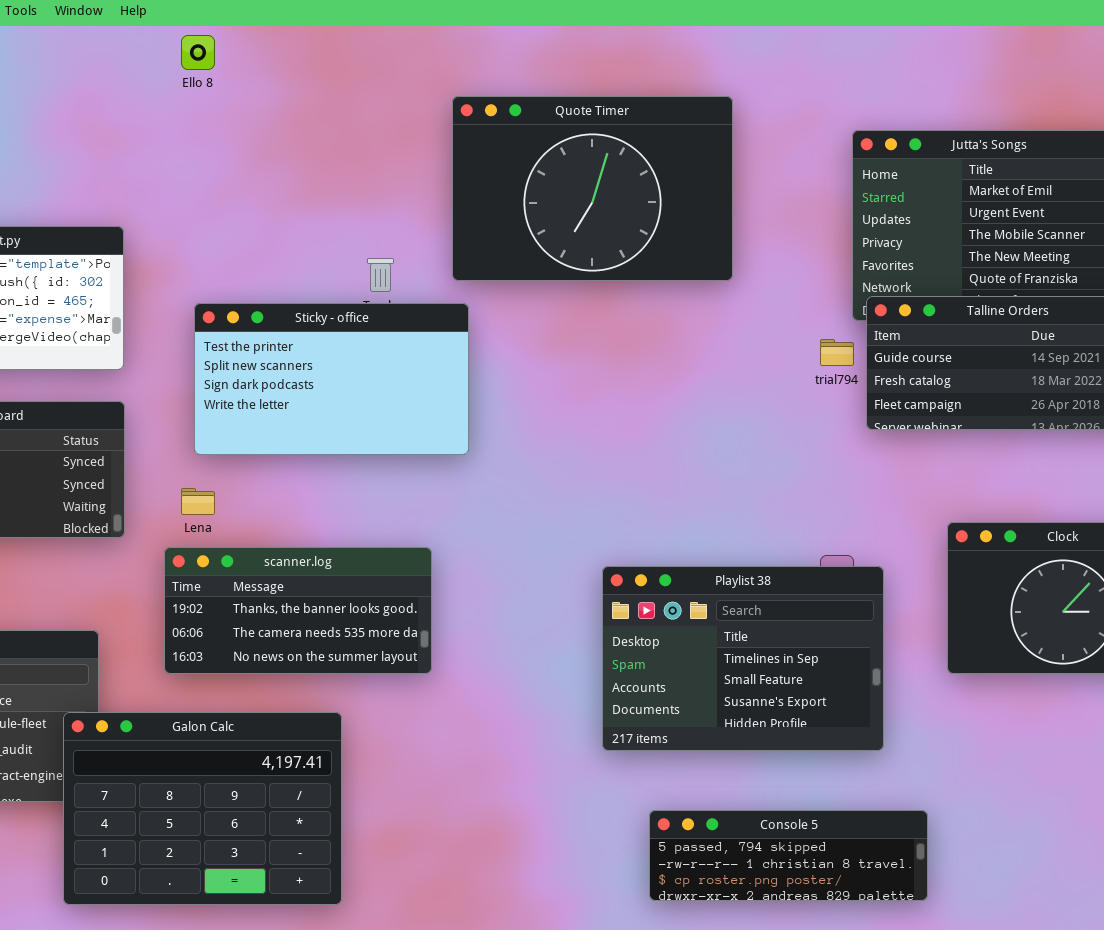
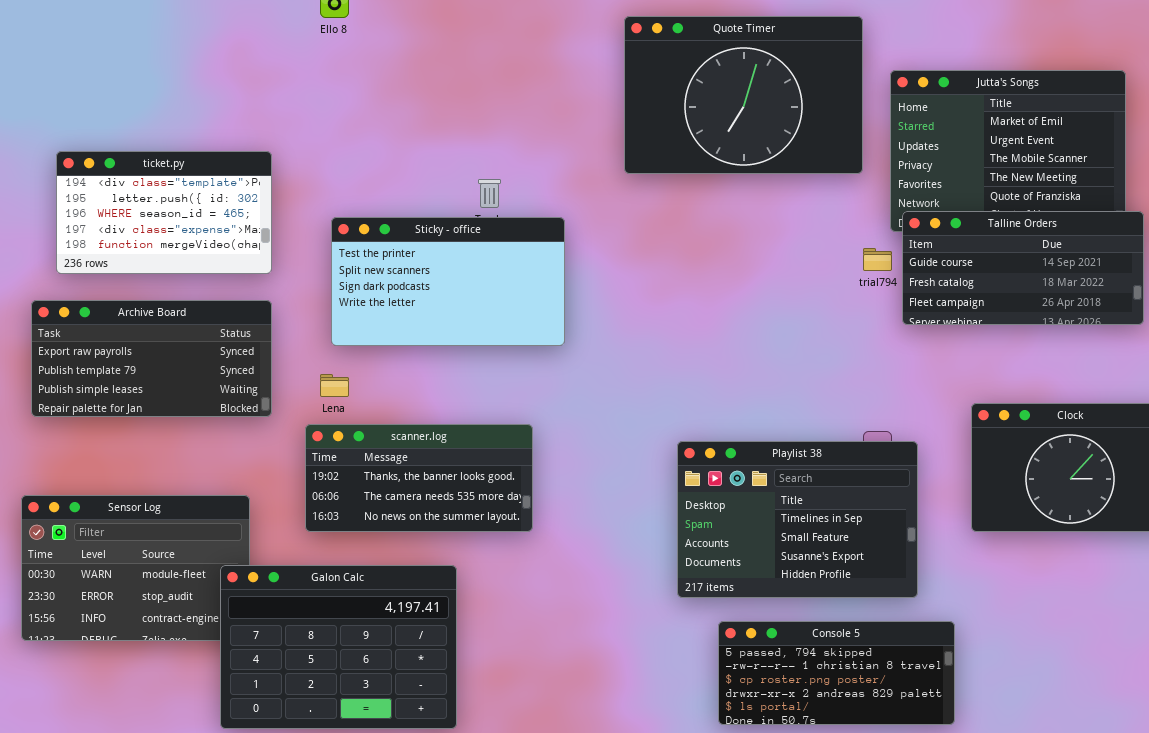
Quote Timer: [452,96,733,281] -> [624,16,863,174], moved
Console 5: [649,810,928,901] -> [718,621,955,725], resized

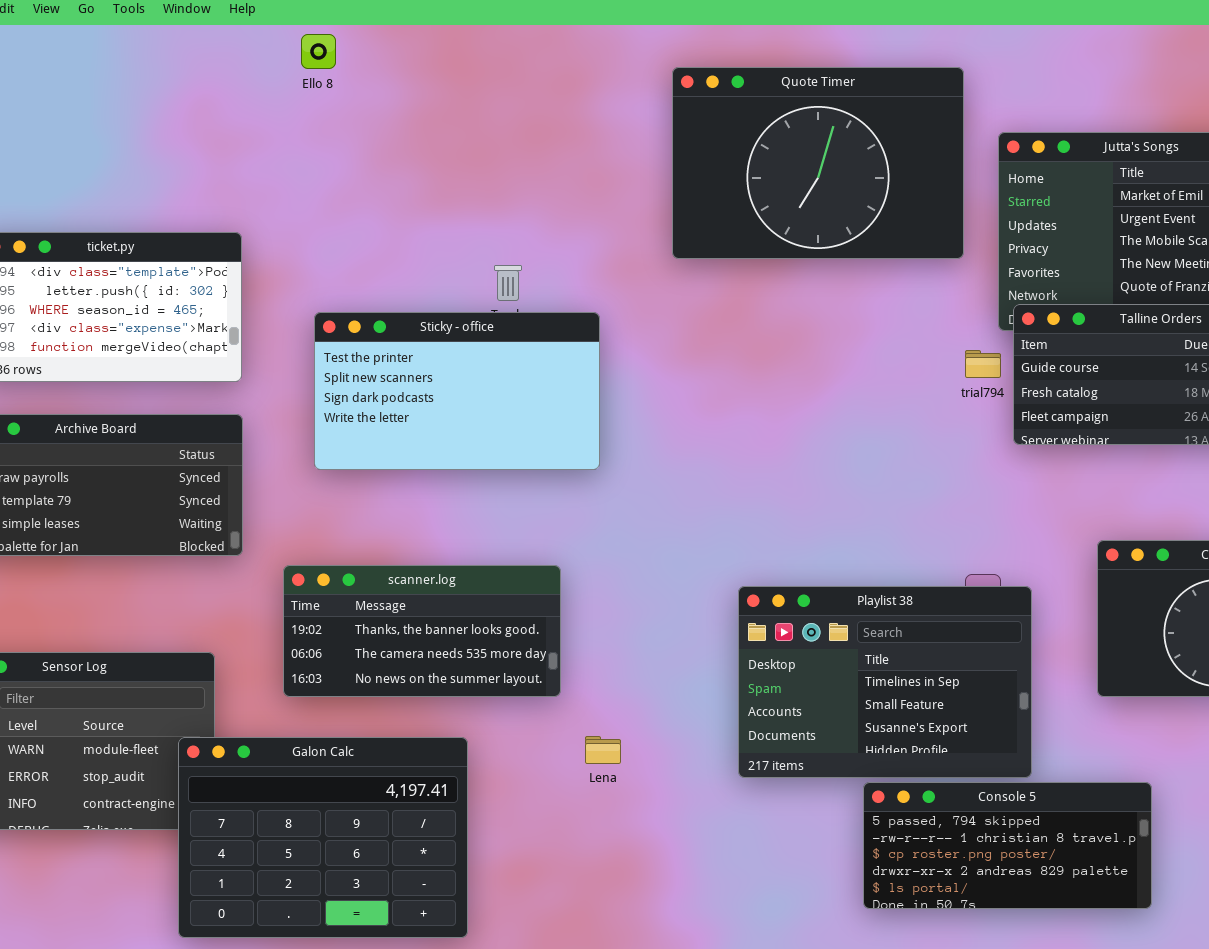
Lena: [320,374,349,397] -> [585,736,621,764], moved
Console 5: [718,621,955,725] -> [863,782,1152,909], moved

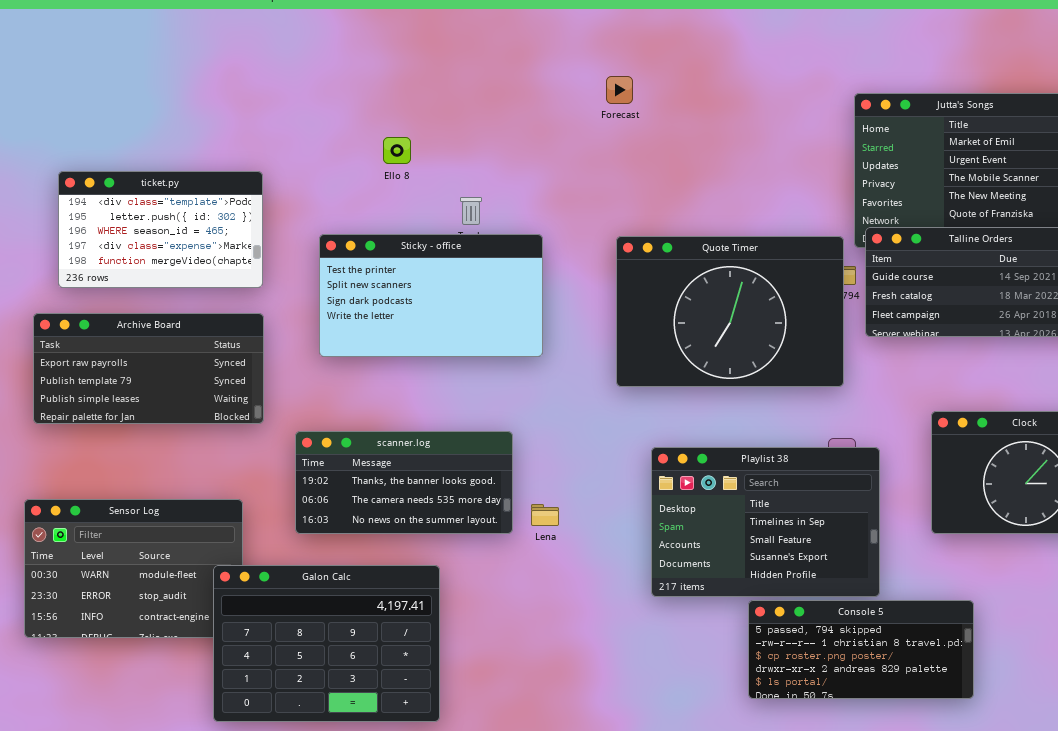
Ello 8: [301,34,336,69] -> [383,137,411,164], moved
Quote Timer: [672,67,964,259] -> [616,236,844,387], moved
Lena: [585,736,621,764] -> [531,504,559,526], moved

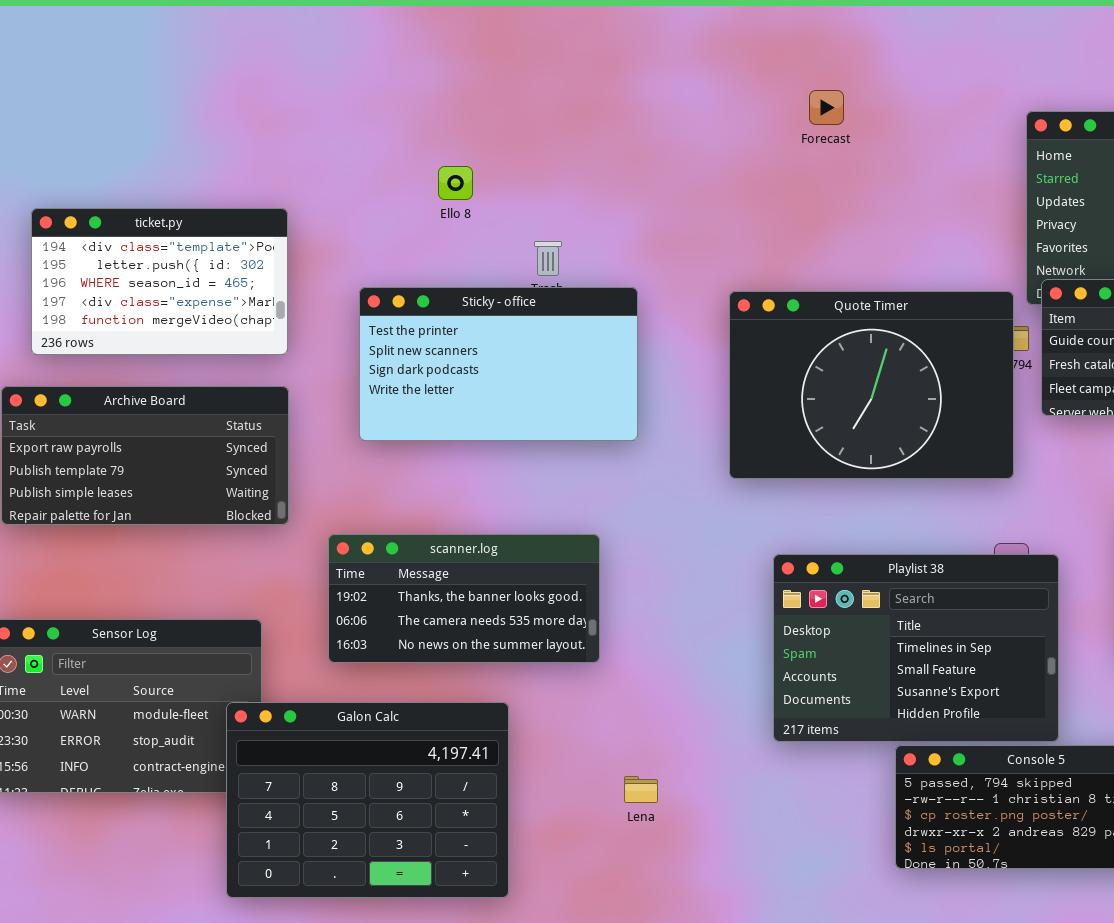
Forecast: [606,76,633,104] -> [809,90,844,125], moved
Lena: [531,504,559,526] -> [624,776,658,803], moved

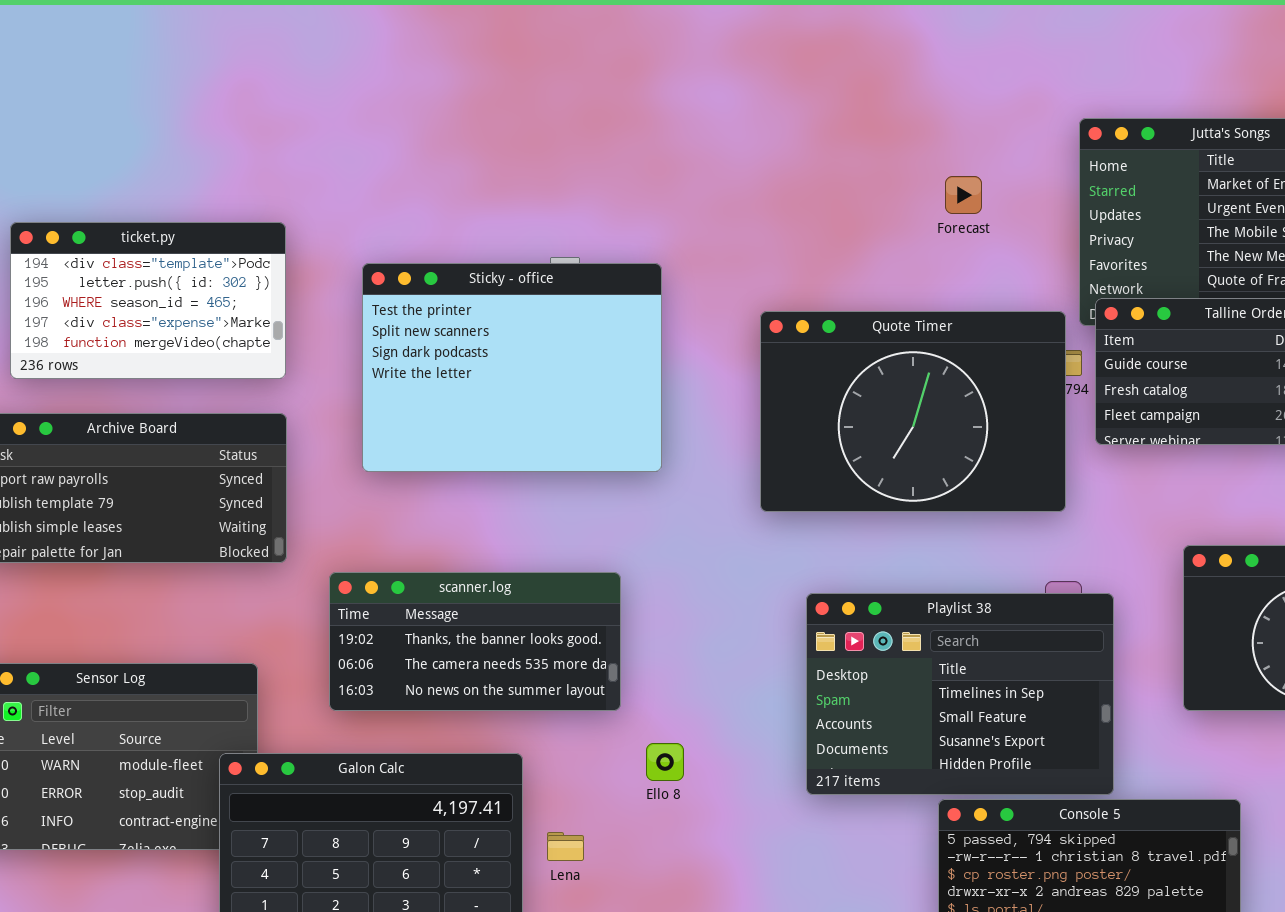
Forecast: [809,90,844,125] -> [945,176,982,214], moved
Ello 8: [438,166,473,200] -> [646,743,684,781], moved
Sticky - office: [359,287,638,441] -> [362,263,662,472], resized
Lena: [624,776,658,803] -> [547,832,584,861], moved

